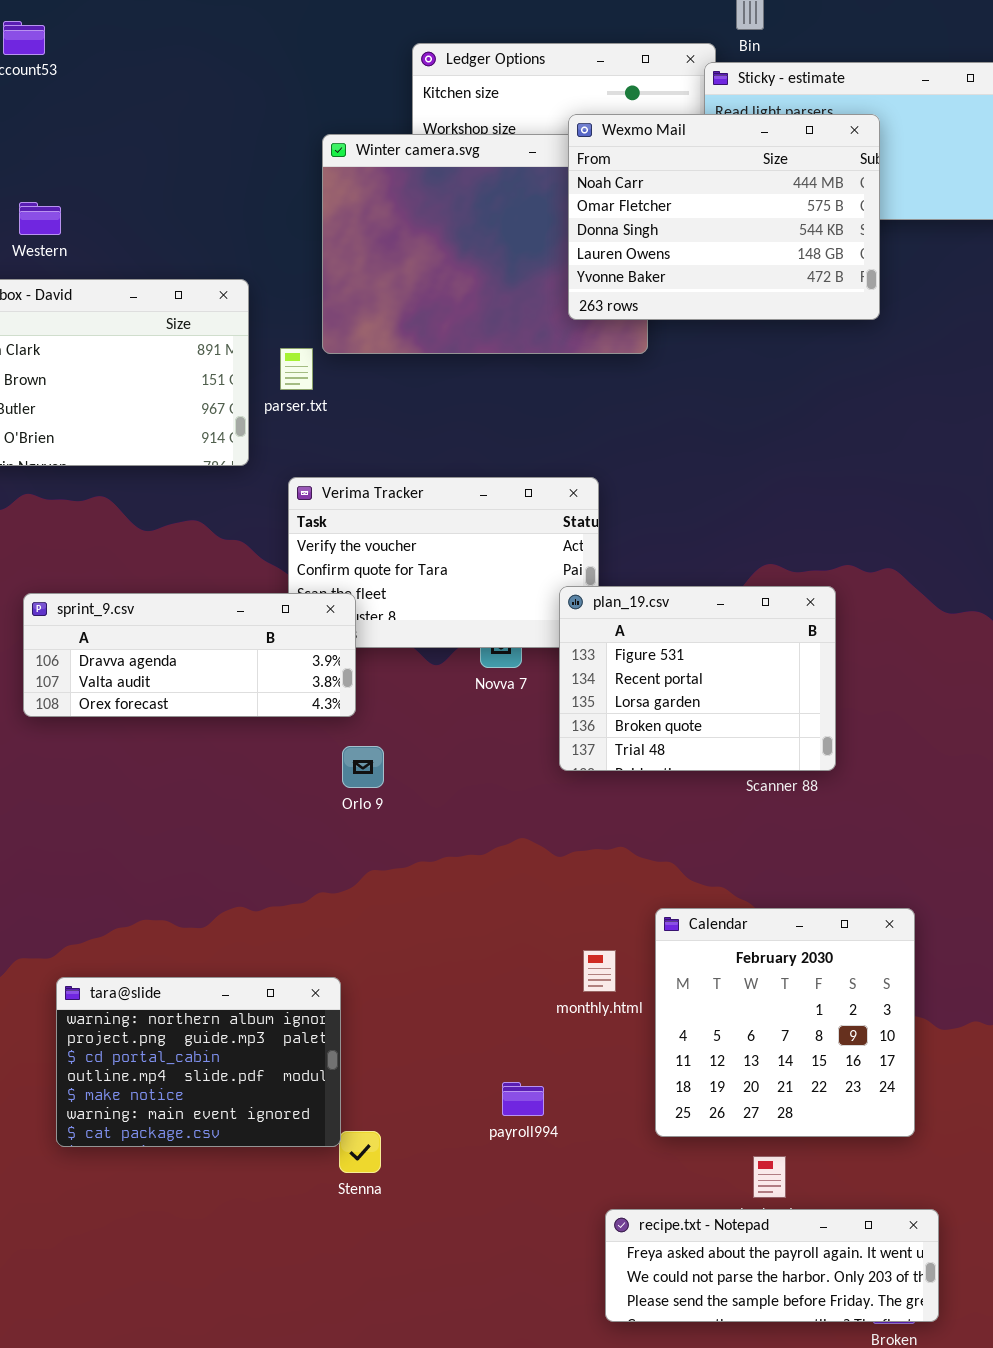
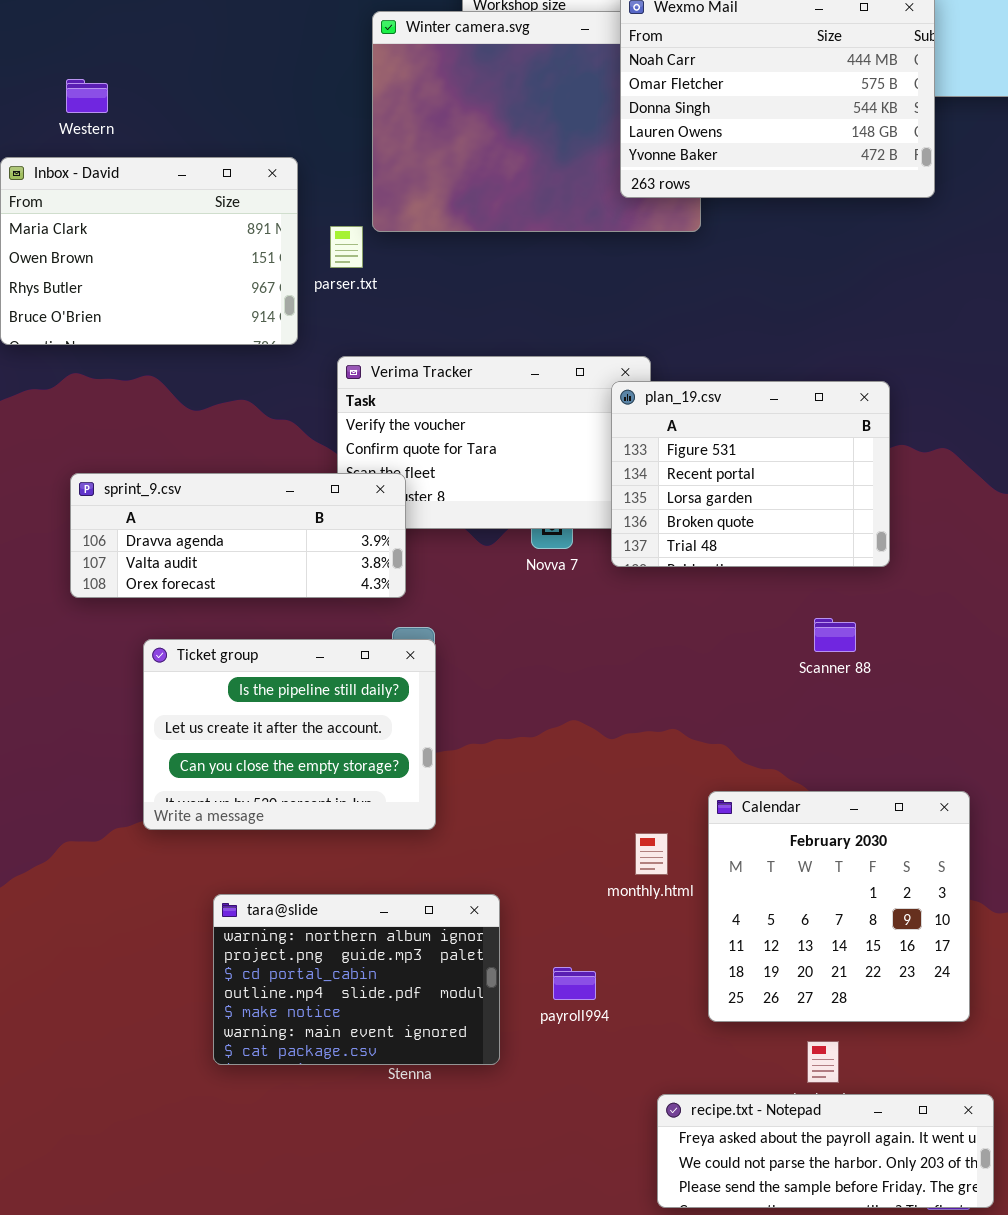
plan_19.csv: [559,586,836,771] -> [611,381,890,567], moved
Ticket group: none -> [143,639,436,830], opened
tara@slide: [56,977,341,1147] -> [213,894,500,1065], moved

